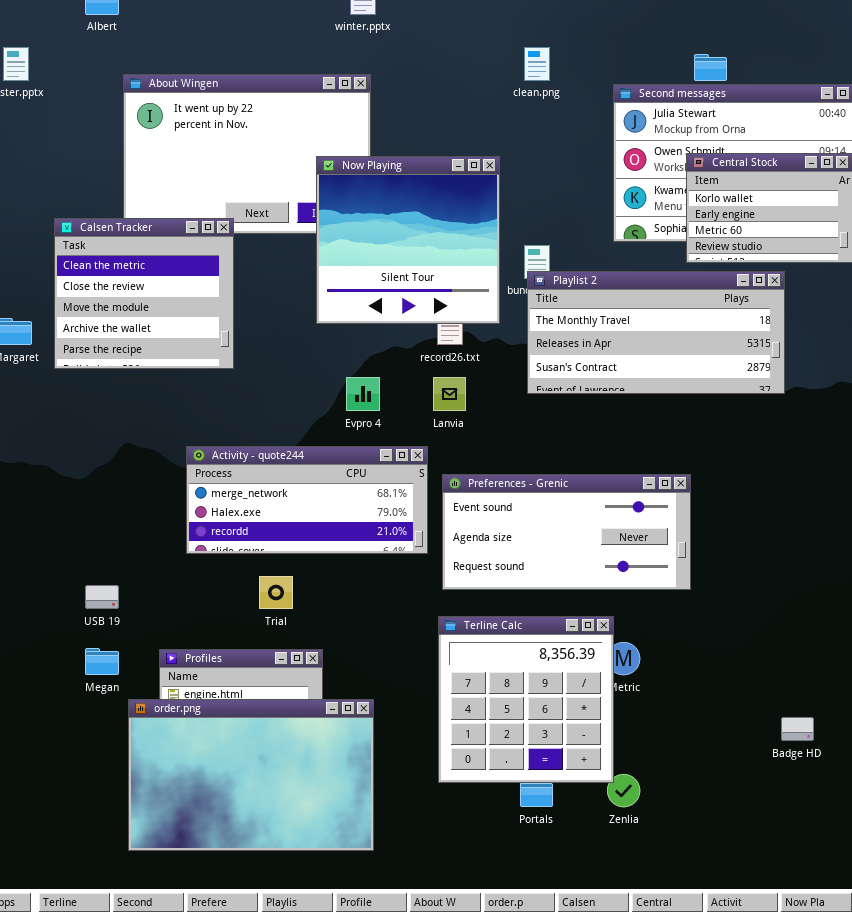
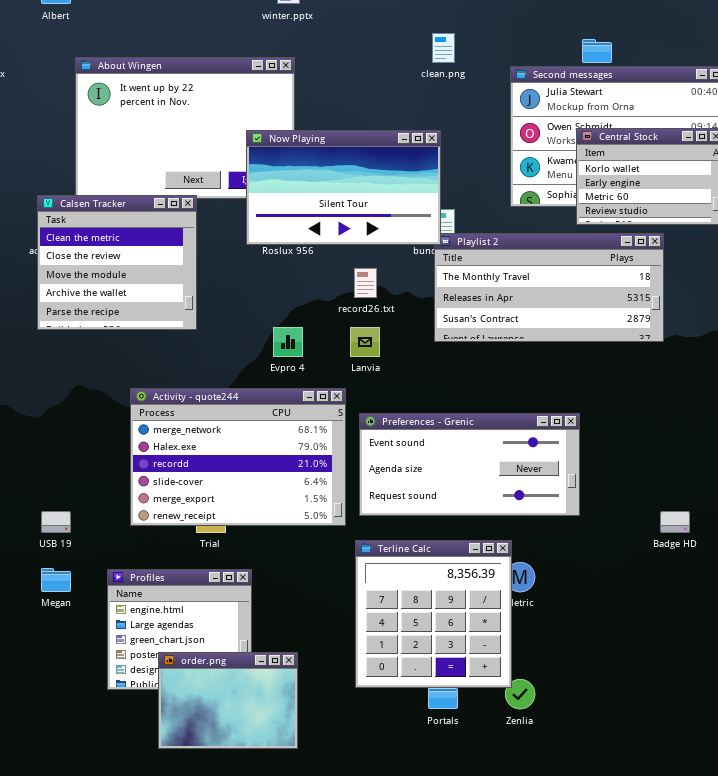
Now Playing: [316,156,500,324] -> [246,130,441,245], resized
Calsen Tracker: [54,218,234,369] -> [37,195,197,330], moved
Activity - quote244: [186,446,428,554] -> [130,388,346,526], resized
order.png: [128,699,374,851] -> [158,652,298,749], resized
Badge HD: [781,717,814,741] -> [660,511,690,533], moved

